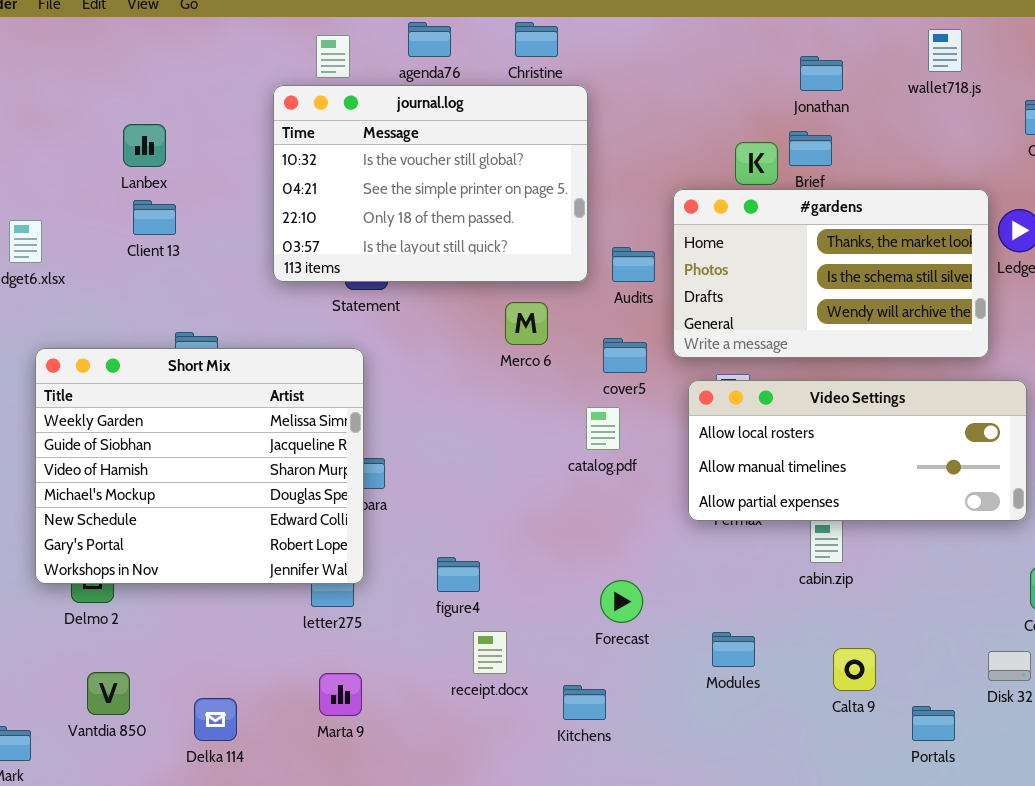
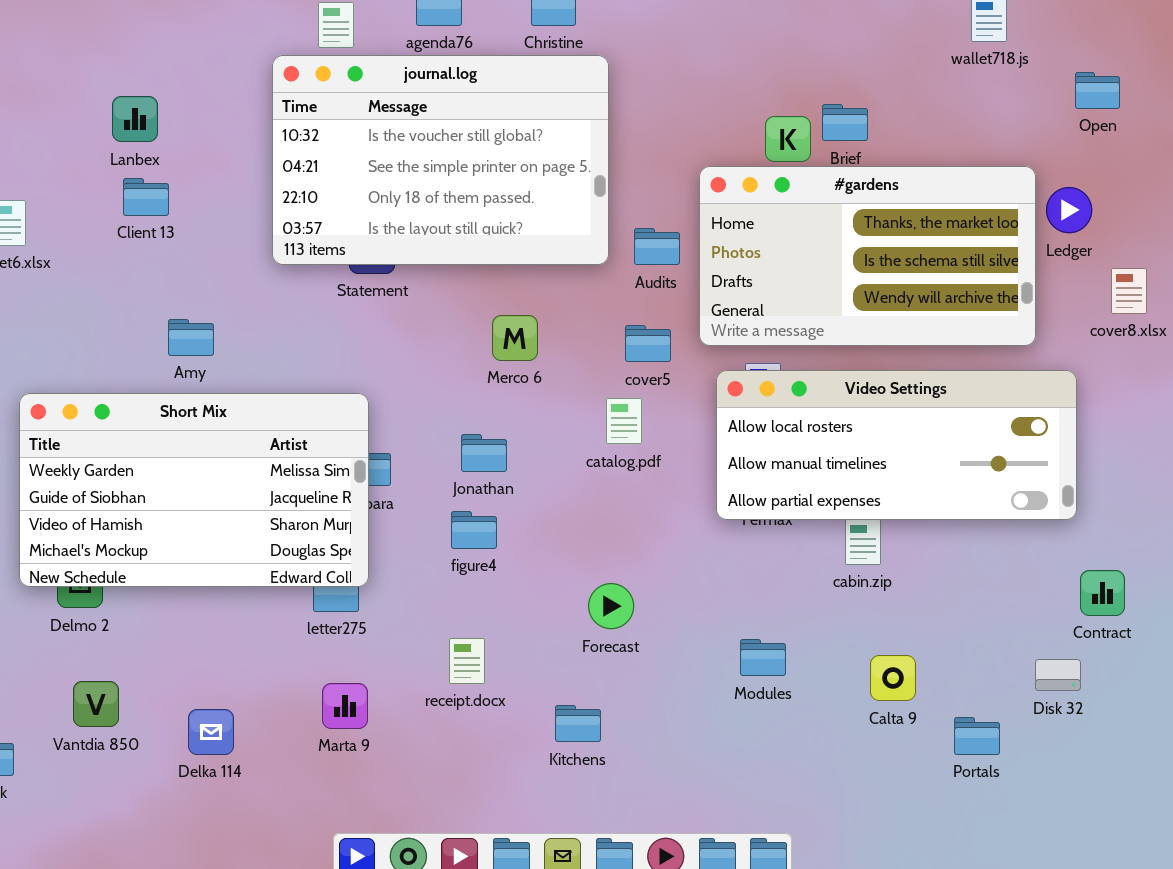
Jonathan: [800,56,843,91] -> [461,434,507,472], moved
Merco 6: [505,302,548,345] -> [492,315,538,361], moved
Short Mix: [35,348,364,584] -> [19,393,369,587], resized
figure4: [437,557,480,592] -> [451,511,497,549], moved
Forecast: [600,580,643,623] -> [588,583,634,629], moved
receipt.docx: [473,631,507,674] -> [449,638,485,684], moved
Kitchens: [563,685,606,720] -> [555,705,601,742], moved

